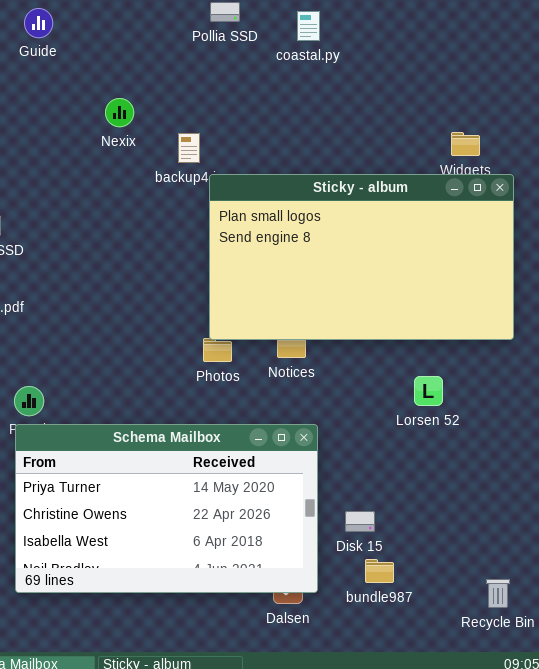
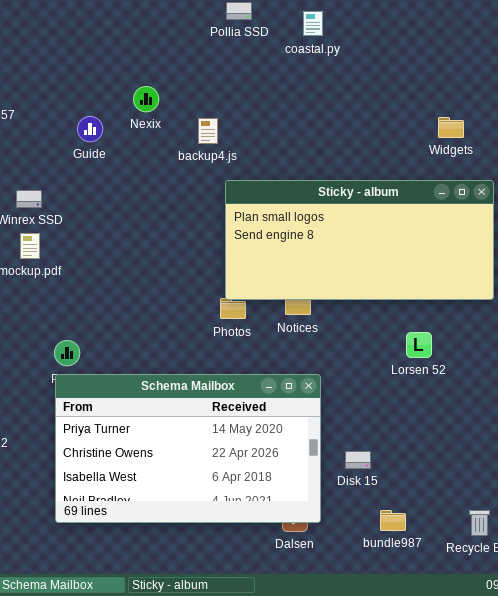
Guide: [24,8,53,38] -> [77,116,103,142], moved
Sticky - album: [209,174,514,340] -> [225,180,494,300], resized
bundle987: [365,559,394,583] -> [380,510,406,531], moved

